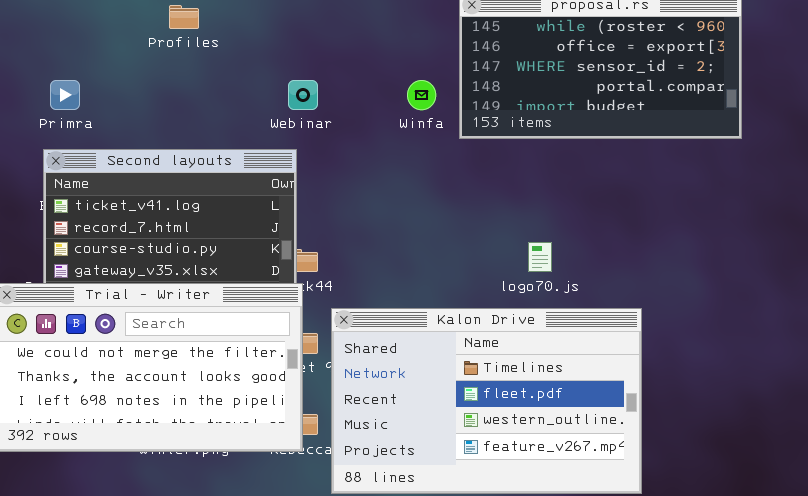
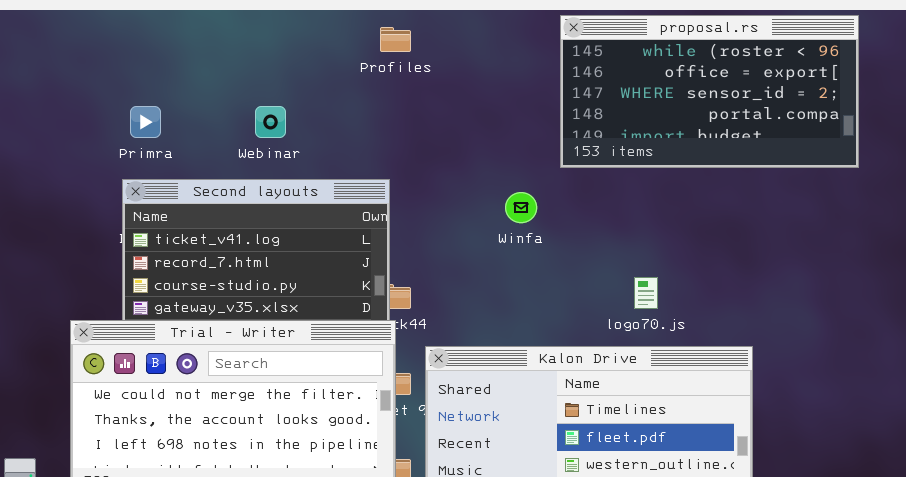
Profiles: [169,5,199,29] -> [380,27,411,52], moved
Webinar: [288,80,318,110] -> [255,106,286,138], moved
Winfa: [407,80,436,110] -> [505,192,537,223], moved

